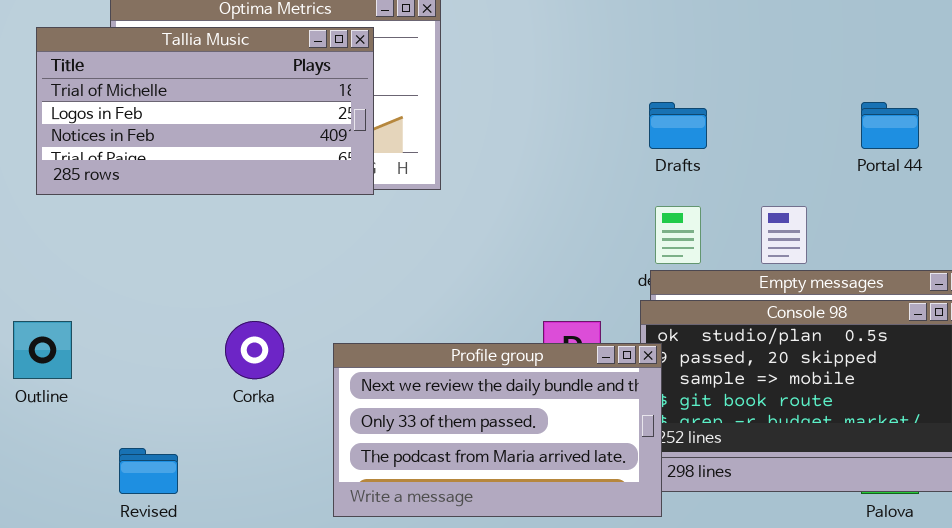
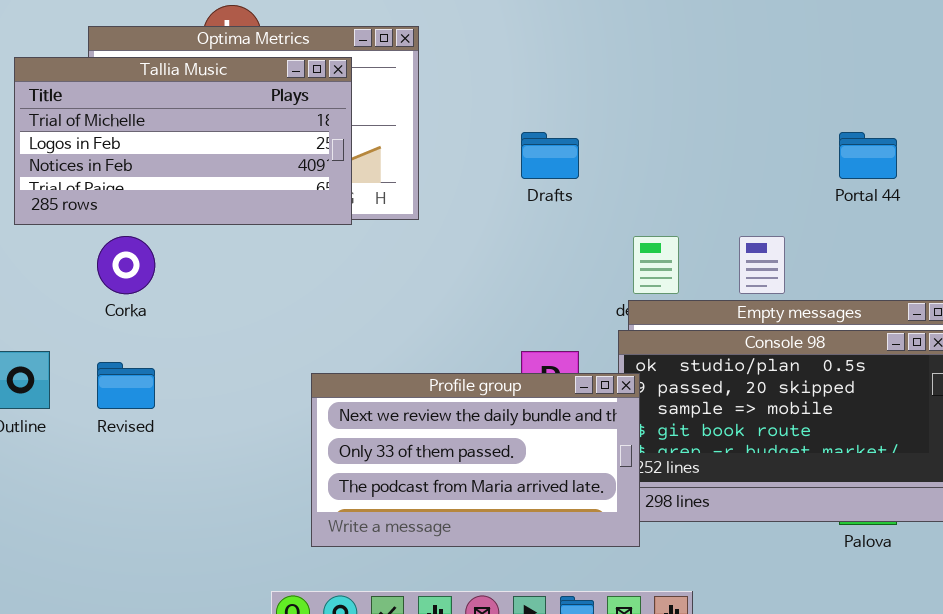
Drafts: [649,102,707,149] -> [521,132,579,179], moved
Corka: [225,321,284,379] -> [97,236,155,294], moved
Revised: [119,448,178,494] -> [97,362,155,409], moved

